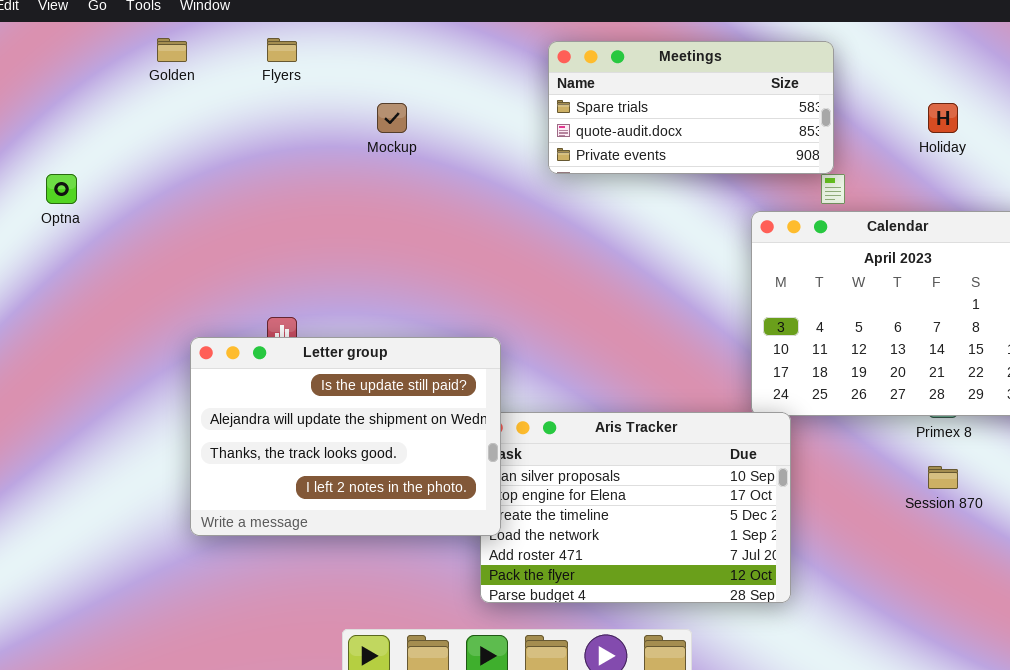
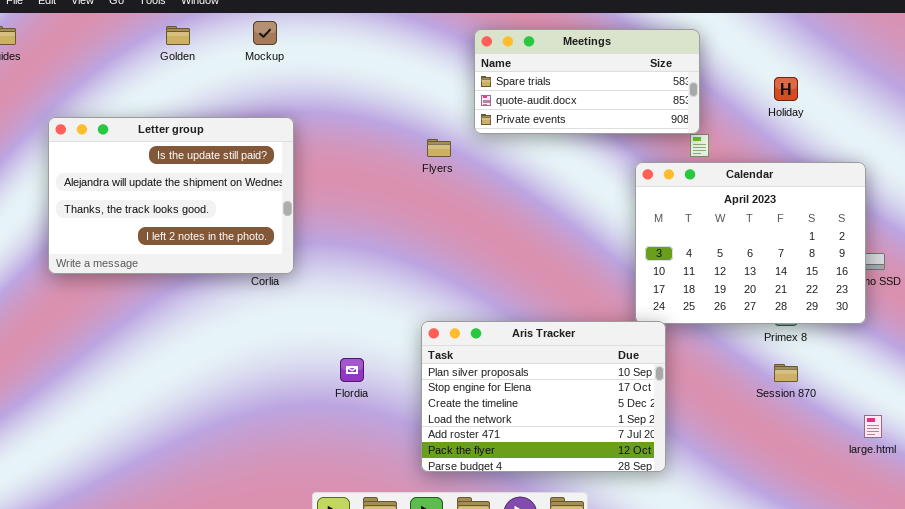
Flyers: [267,38,297,62] -> [427,139,451,157], moved
Mockup: [377,103,407,133] -> [253,21,277,45], moved
Letter group: [190,337,501,536] -> [48,117,294,274], moved

